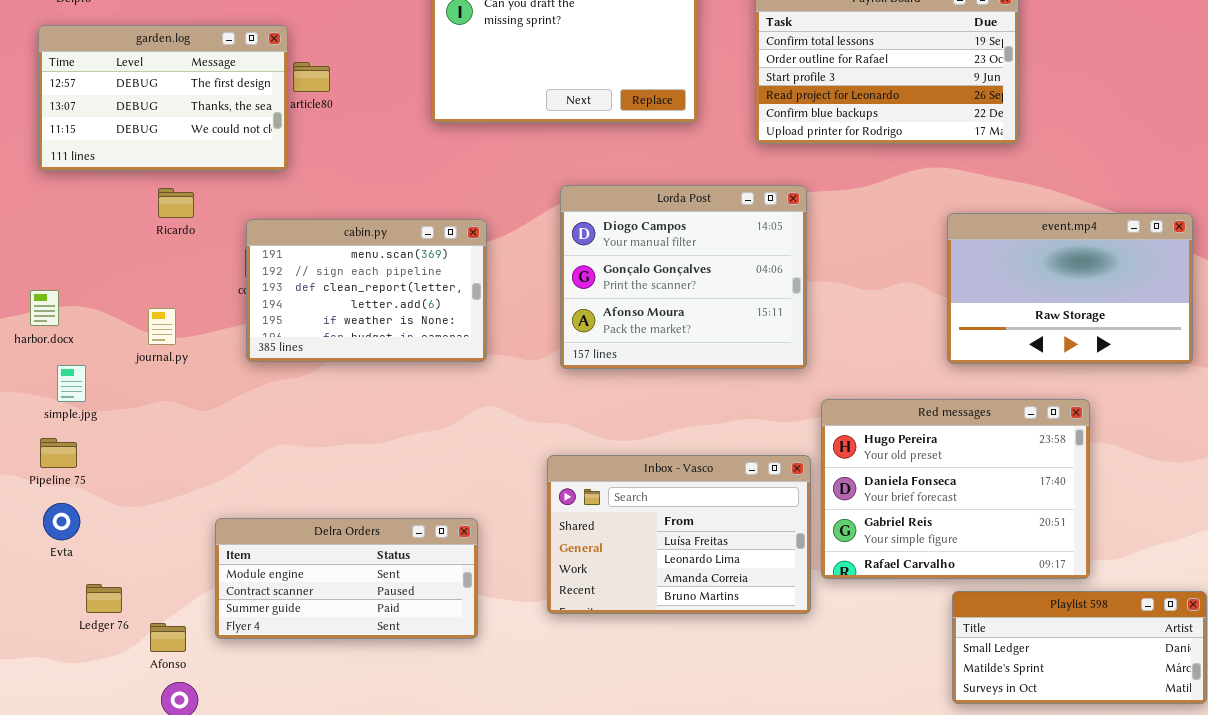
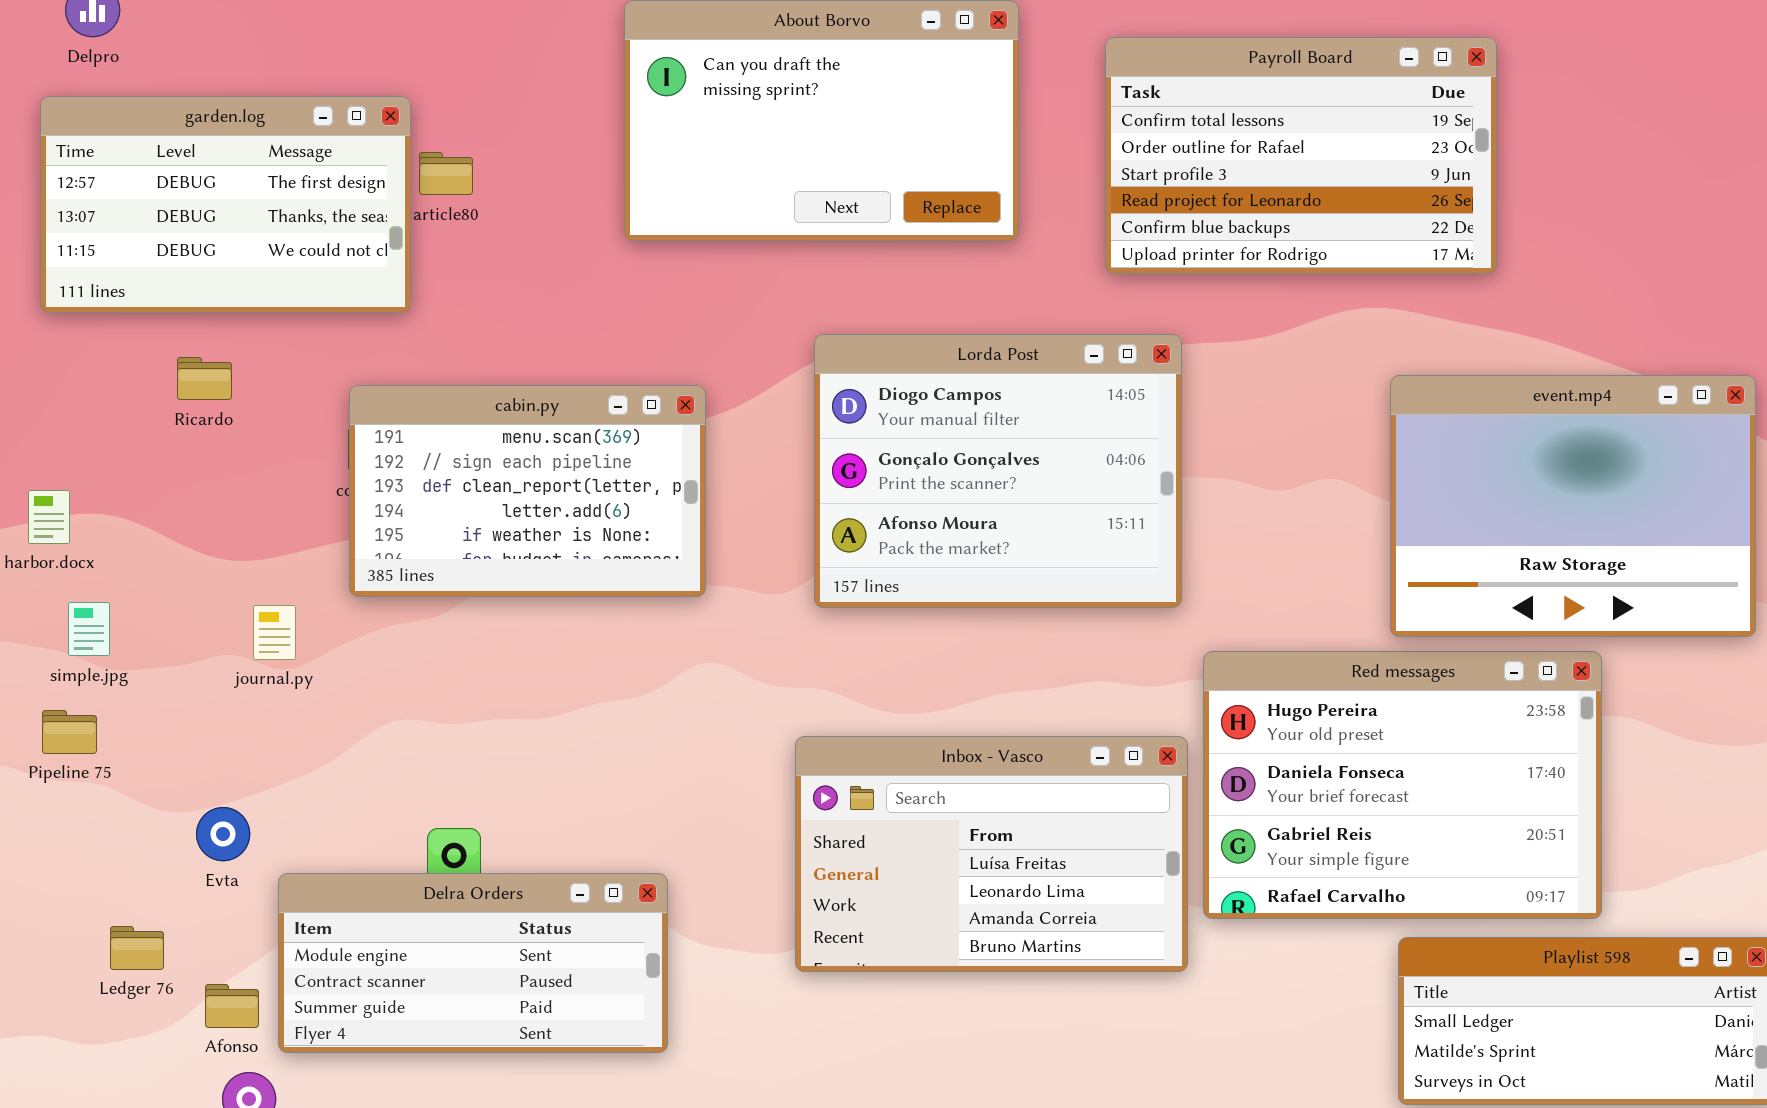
Ricardo: [158,188,194,218] -> [177,357,232,400], moved
event.mp4: [947,213,1193,364] -> [1390,375,1756,637], resized
journal.py: [148,308,176,345] -> [253,605,296,660], moved
Evta: [43,503,80,540] -> [196,807,250,861], moved
Delra Orders: [215,518,478,639] -> [278,873,668,1053], moved

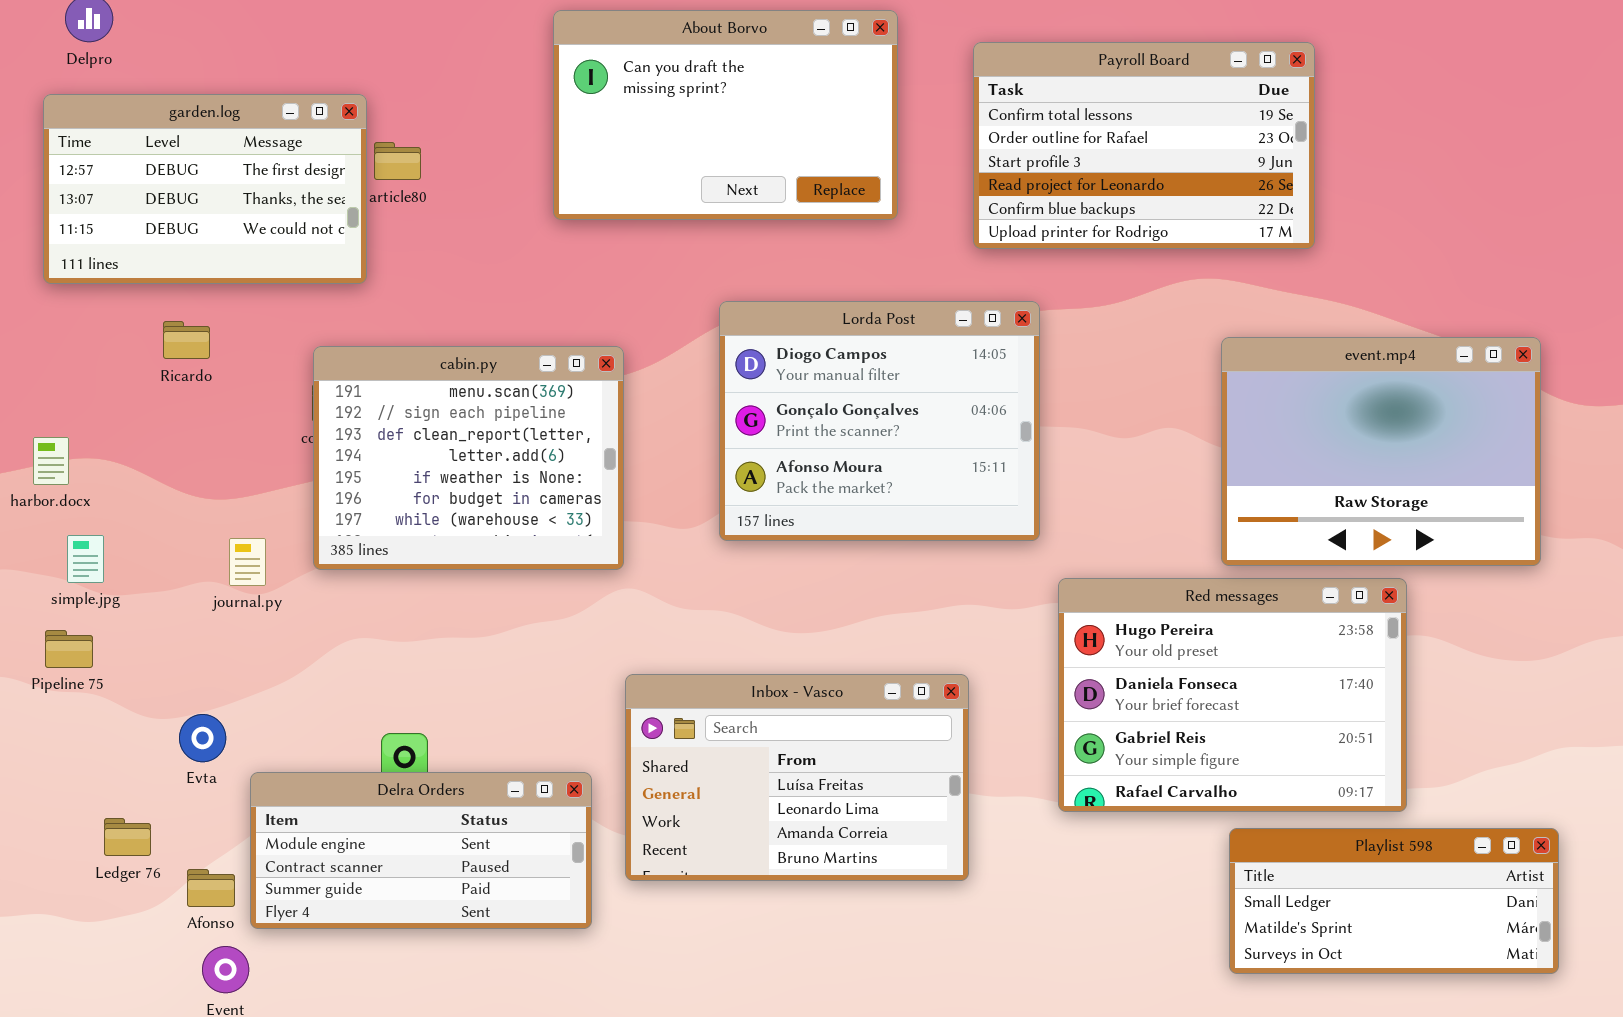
cabin.py: [349,385,706,597] -> [313,346,624,570], resized
Inbox - Vasco: [795,736,1188,972] -> [625,674,969,881], moved

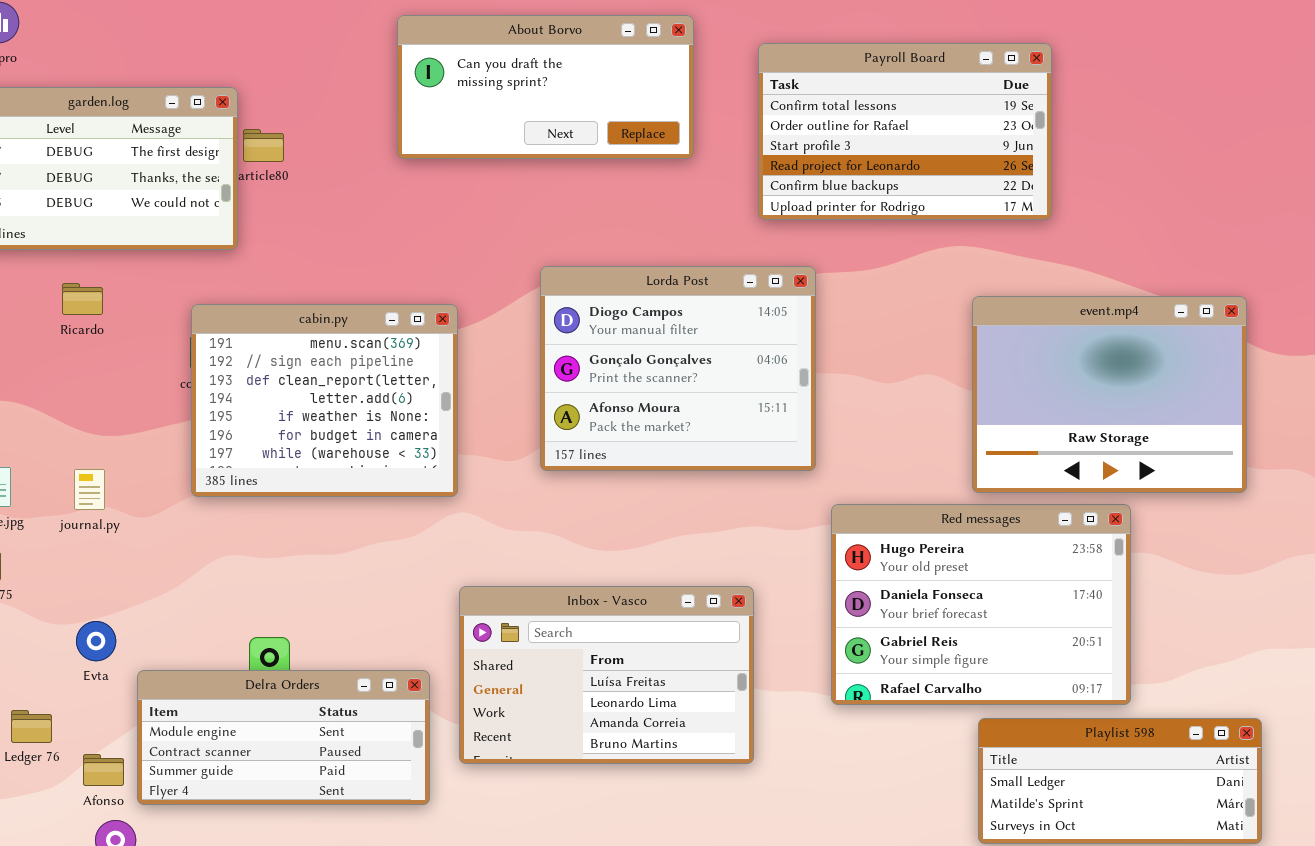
About Borvo: [553,10,898,220] -> [397,15,694,159], resized
journal.py: [229,538,266,586] -> [74,469,105,510], moved

